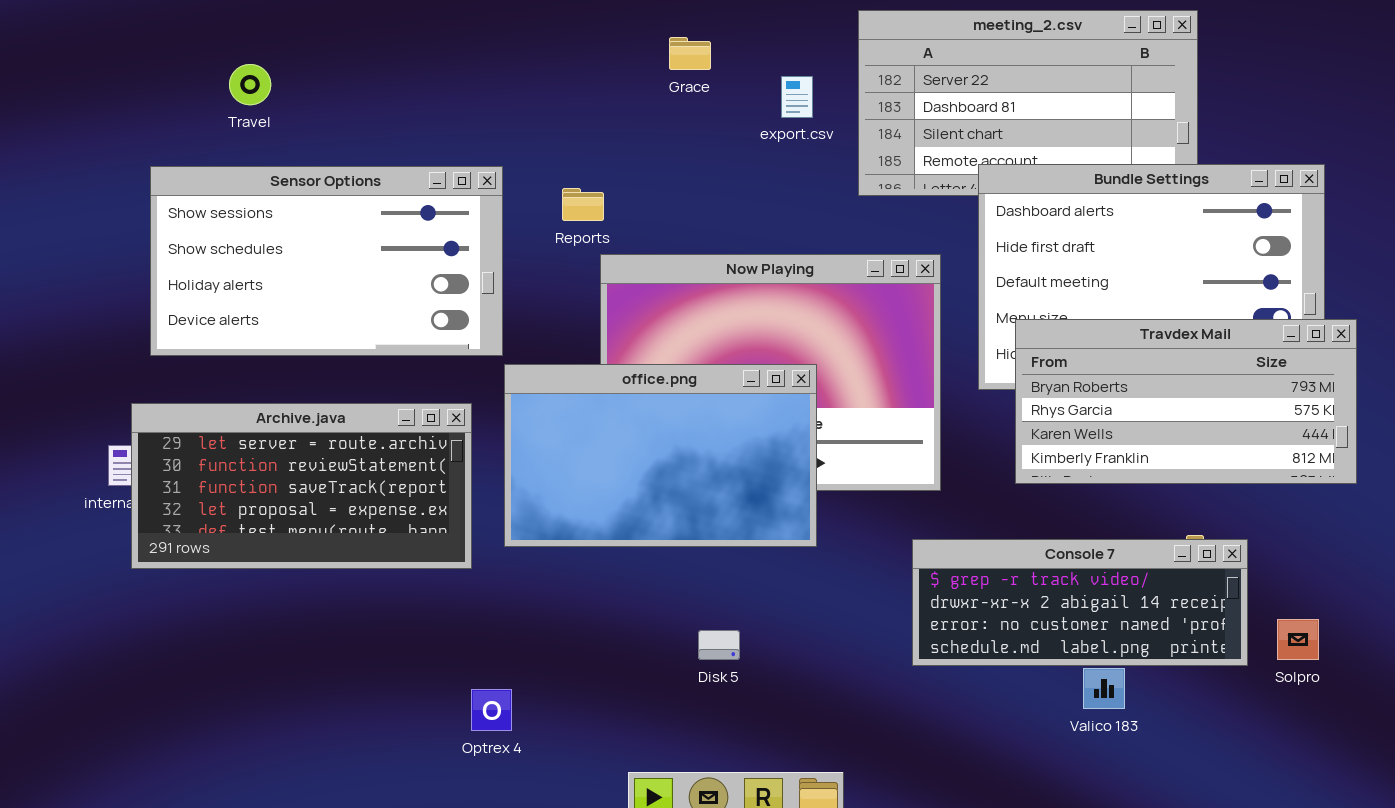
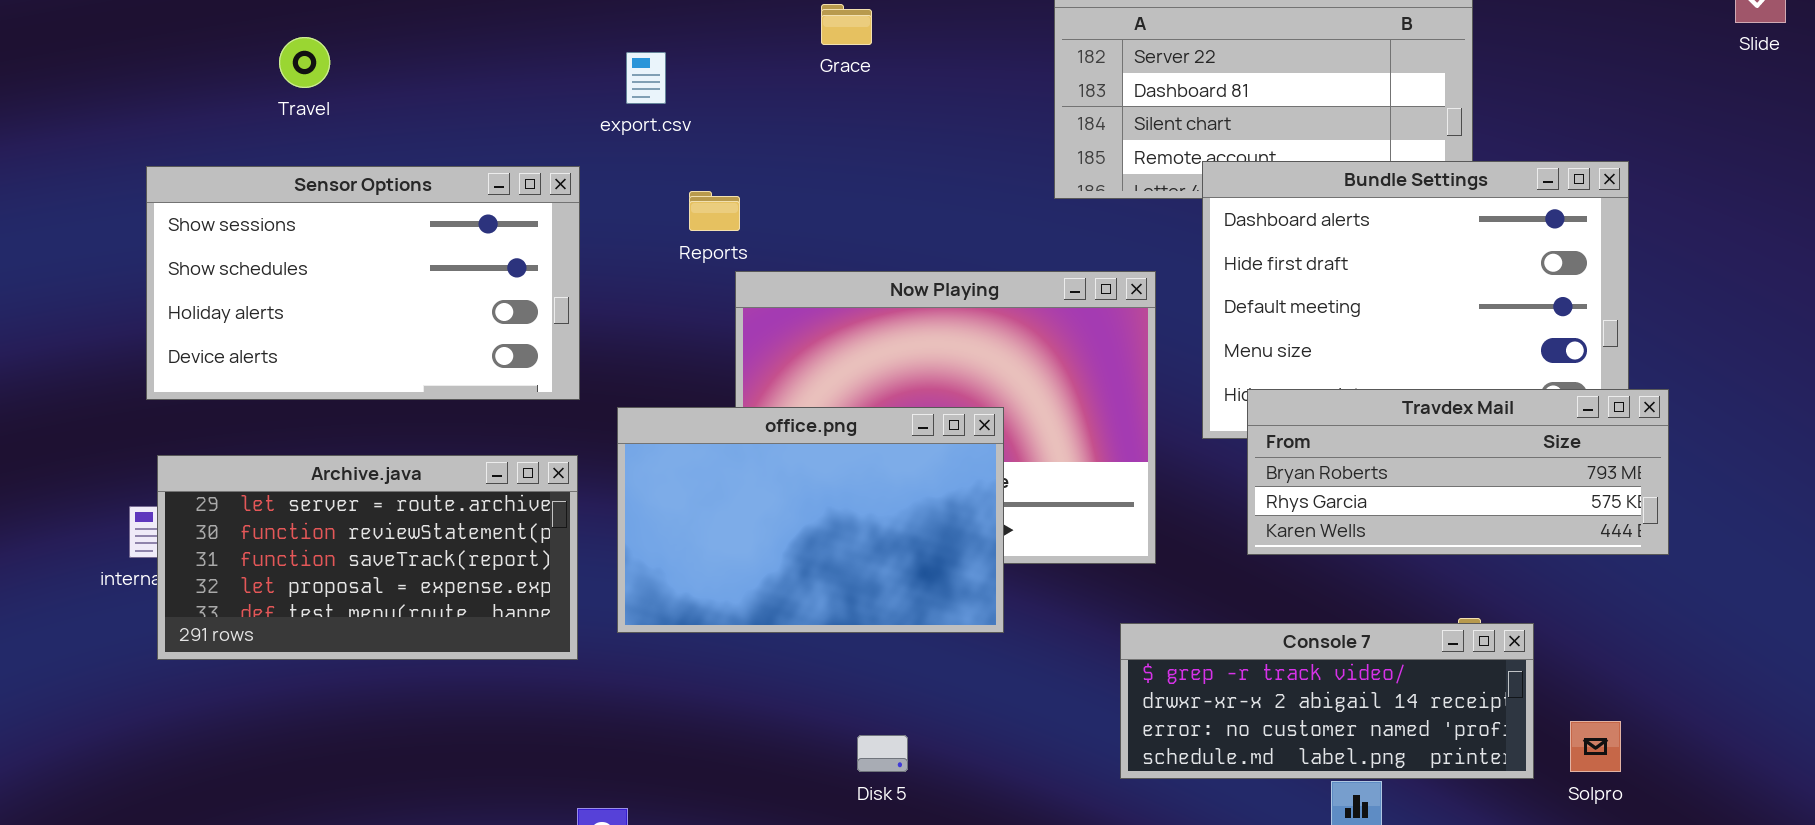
export.csv: [781,76,813,118] -> [626,52,666,104], moved
Sensor Options: [150,166,503,356] -> [146,166,580,400], moved
Travdex Mail: [1015,319,1357,484] -> [1247,389,1669,555], resized

